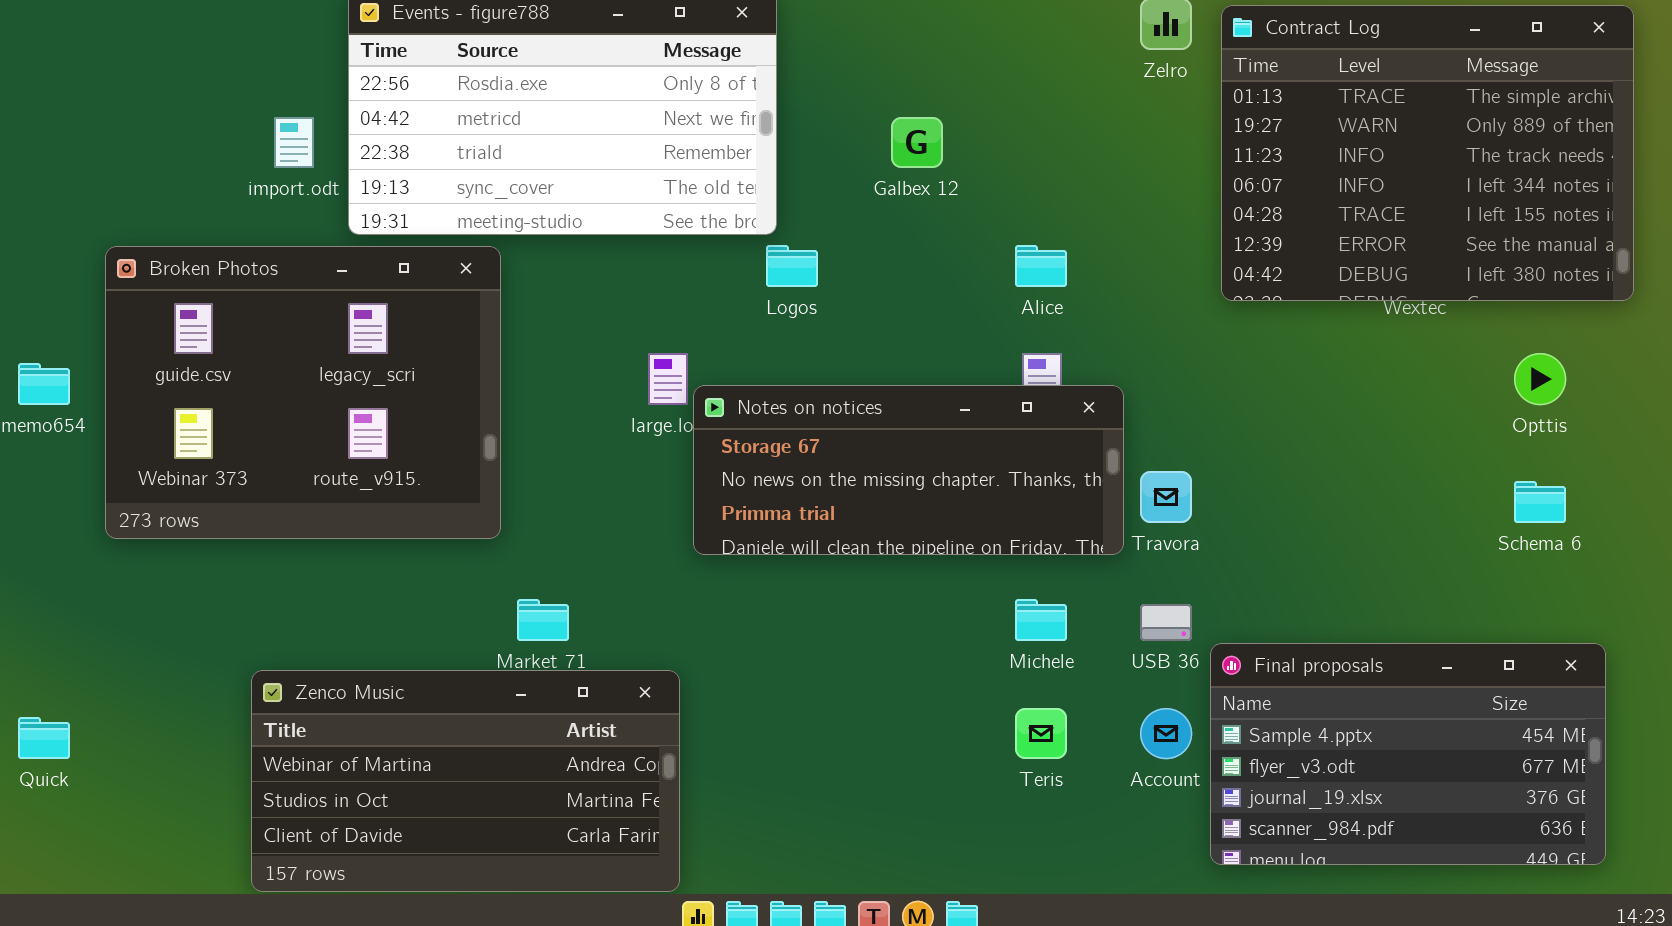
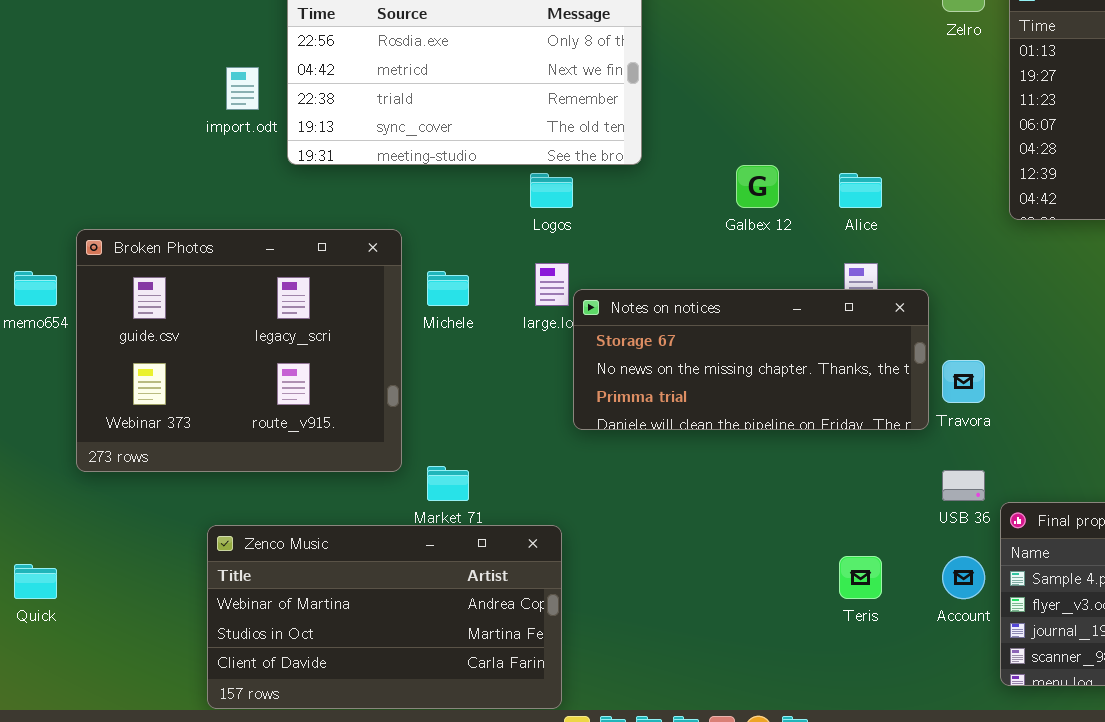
Galbex 12: [891,117,943,168] -> [736,165,779,208], moved
Logos: [766,245,818,287] -> [530,173,573,208], moved
Broken Photos: [105,246,501,539] -> [76,229,402,472], moved
Michele: [1015,599,1067,641] -> [427,271,469,306], moved

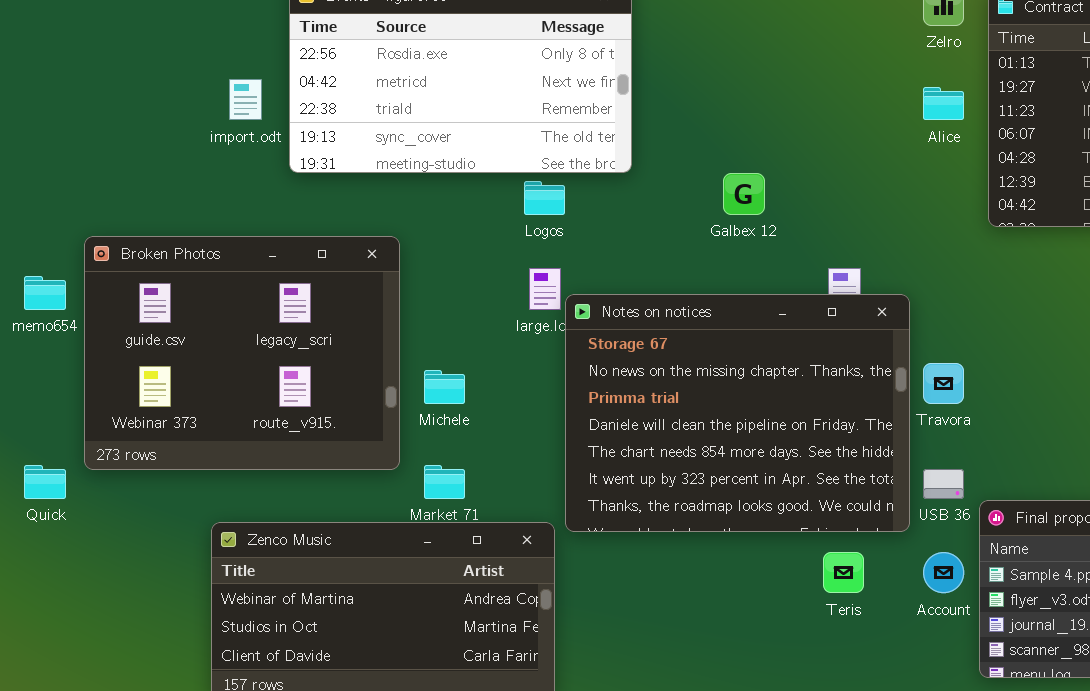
Alice: [839,173,882,208] -> [923,87,964,120], moved
Michele: [427,271,469,306] -> [424,370,465,404], moved
Notes on notices: [573,289,929,430] -> [565,294,910,532], resized
Quick: [14,564,57,599] -> [24,465,66,499], moved

